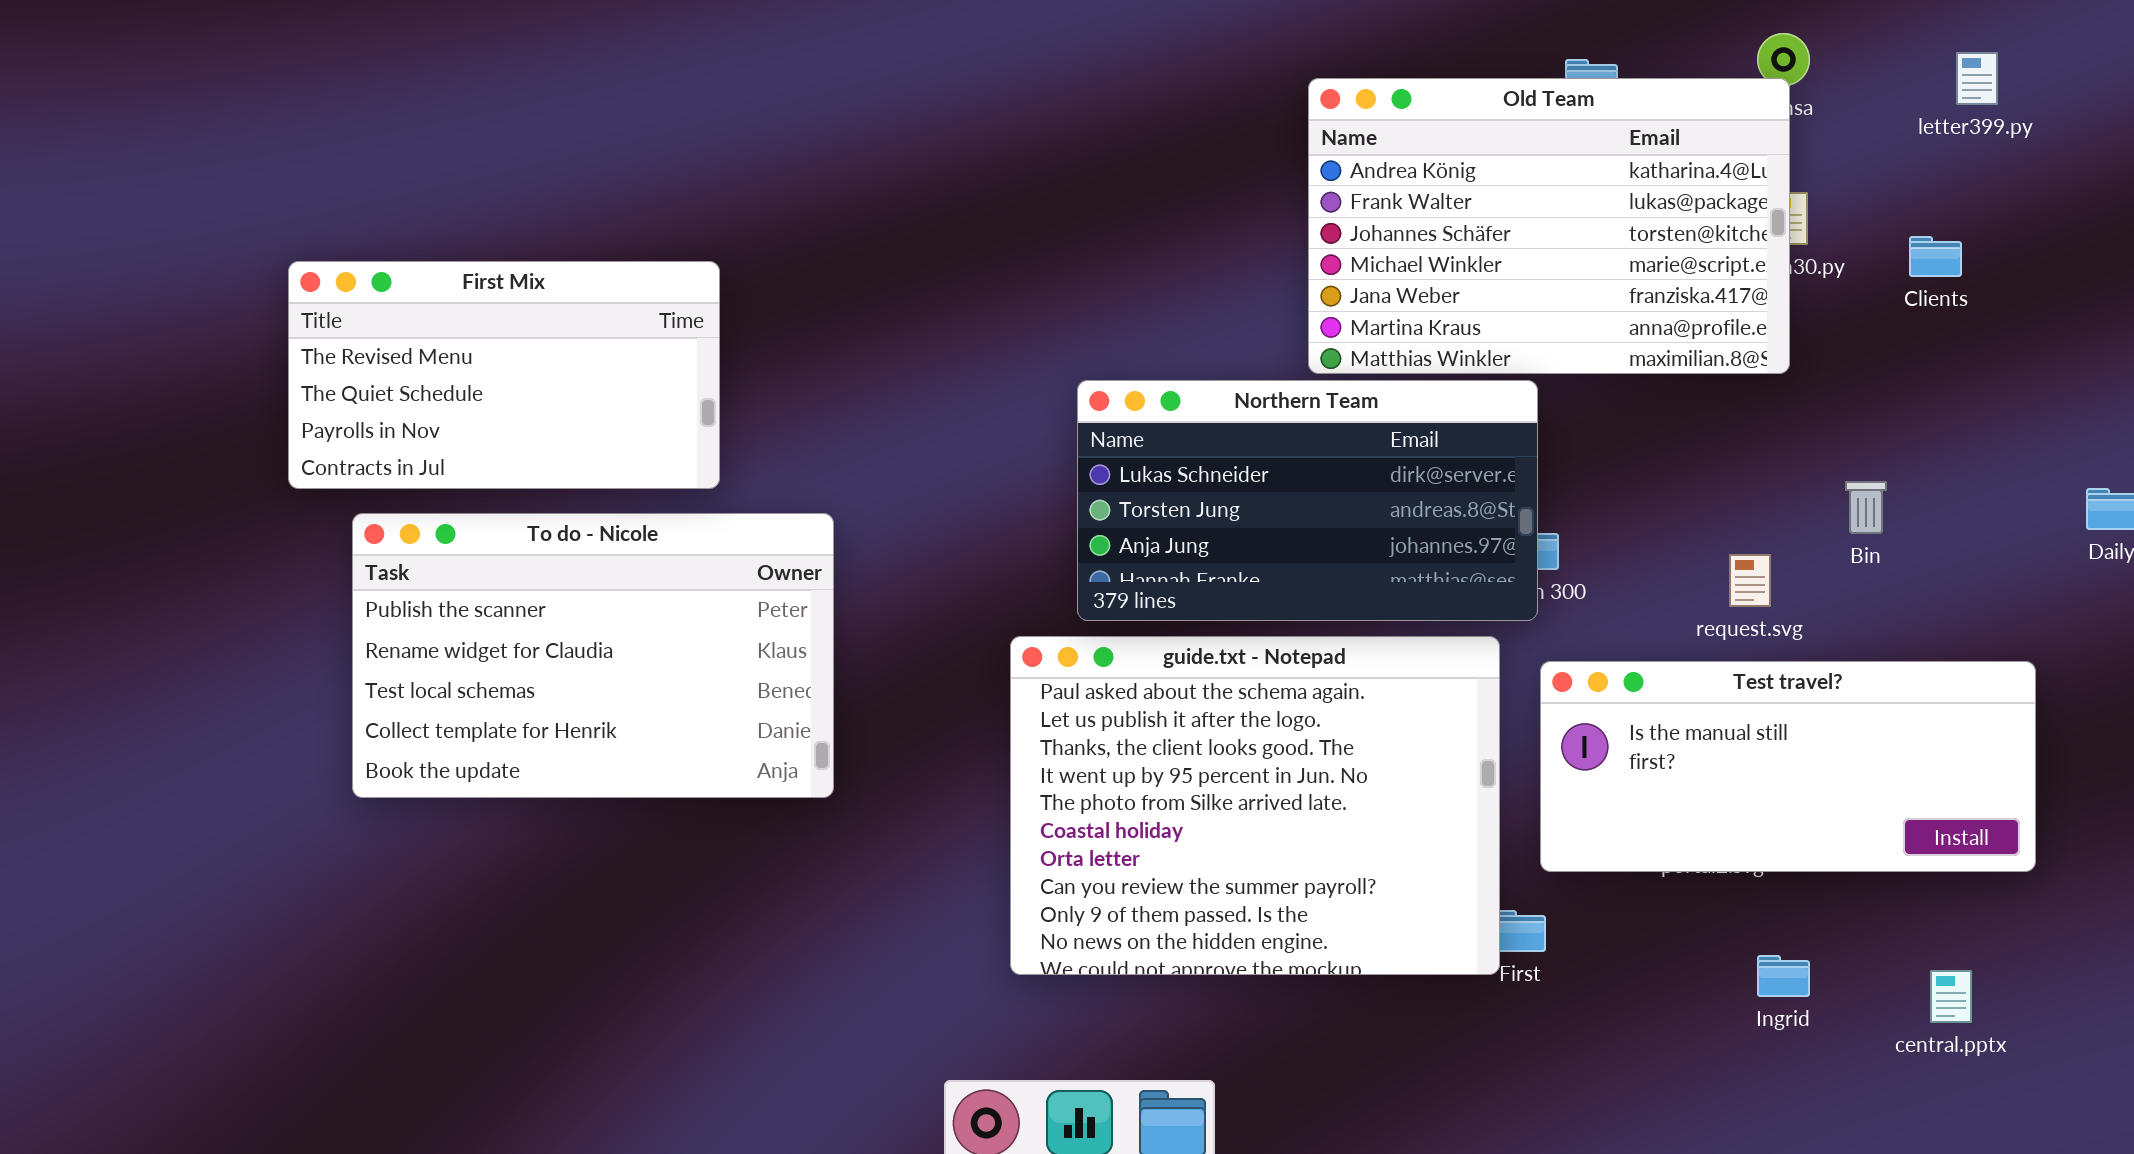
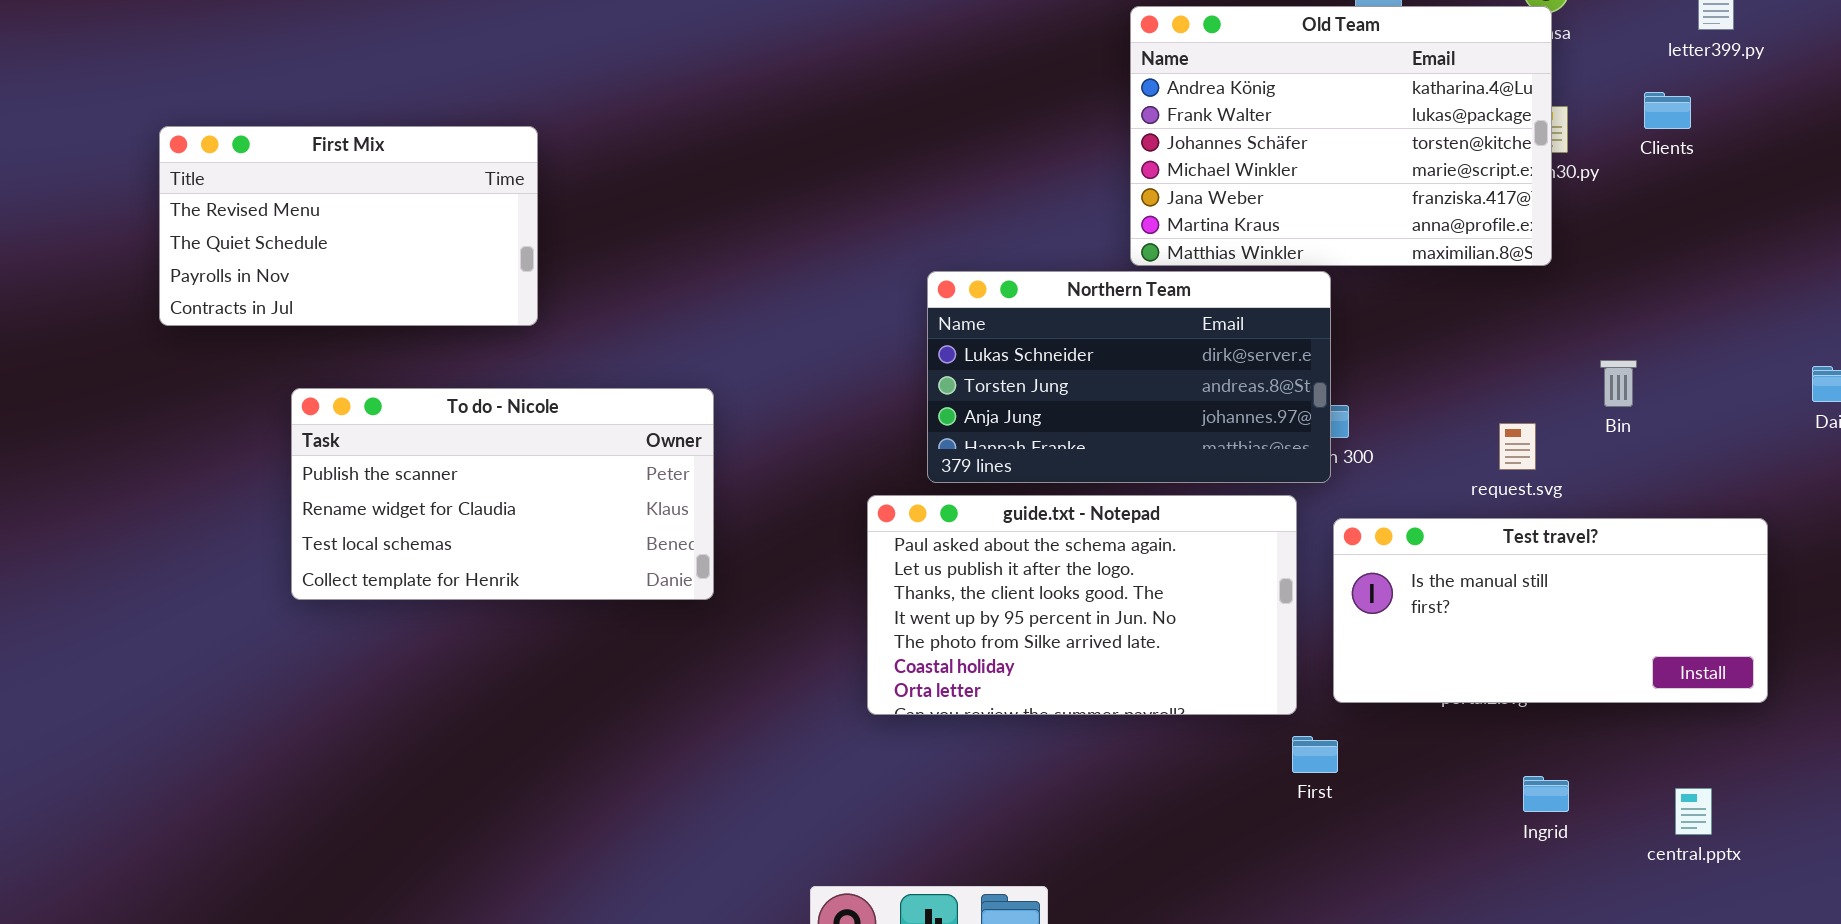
Clients: [1909,236,1962,277] -> [1644,92,1691,129], moved
First Mix: [288,261,720,489] -> [159,126,538,326], moved
To do - Nicole: [352,513,834,798] -> [291,388,714,600], resized
guide.txt - Notepad: [1010,636,1500,975] -> [867,495,1297,715], resized

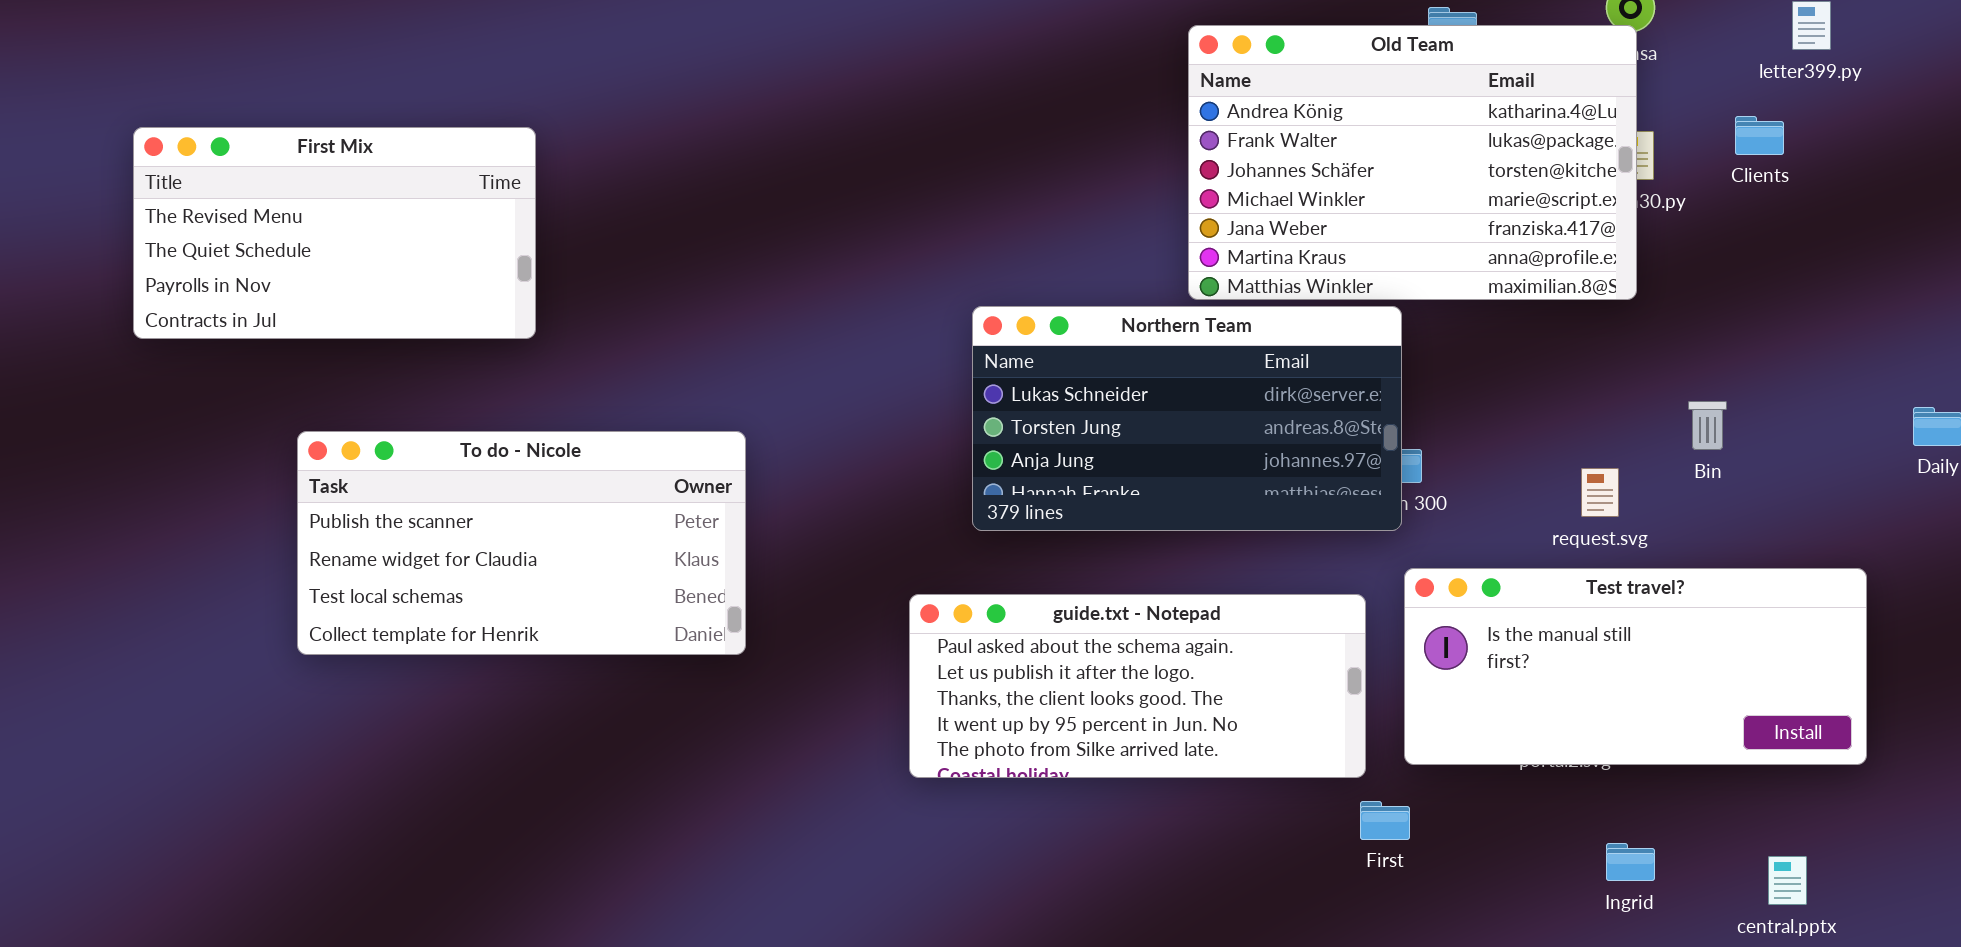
First Mix: [159,126,538,326] -> [133,127,536,339], moved
guide.txt - Notepad: [867,495,1297,715] -> [909,594,1366,778], resized

